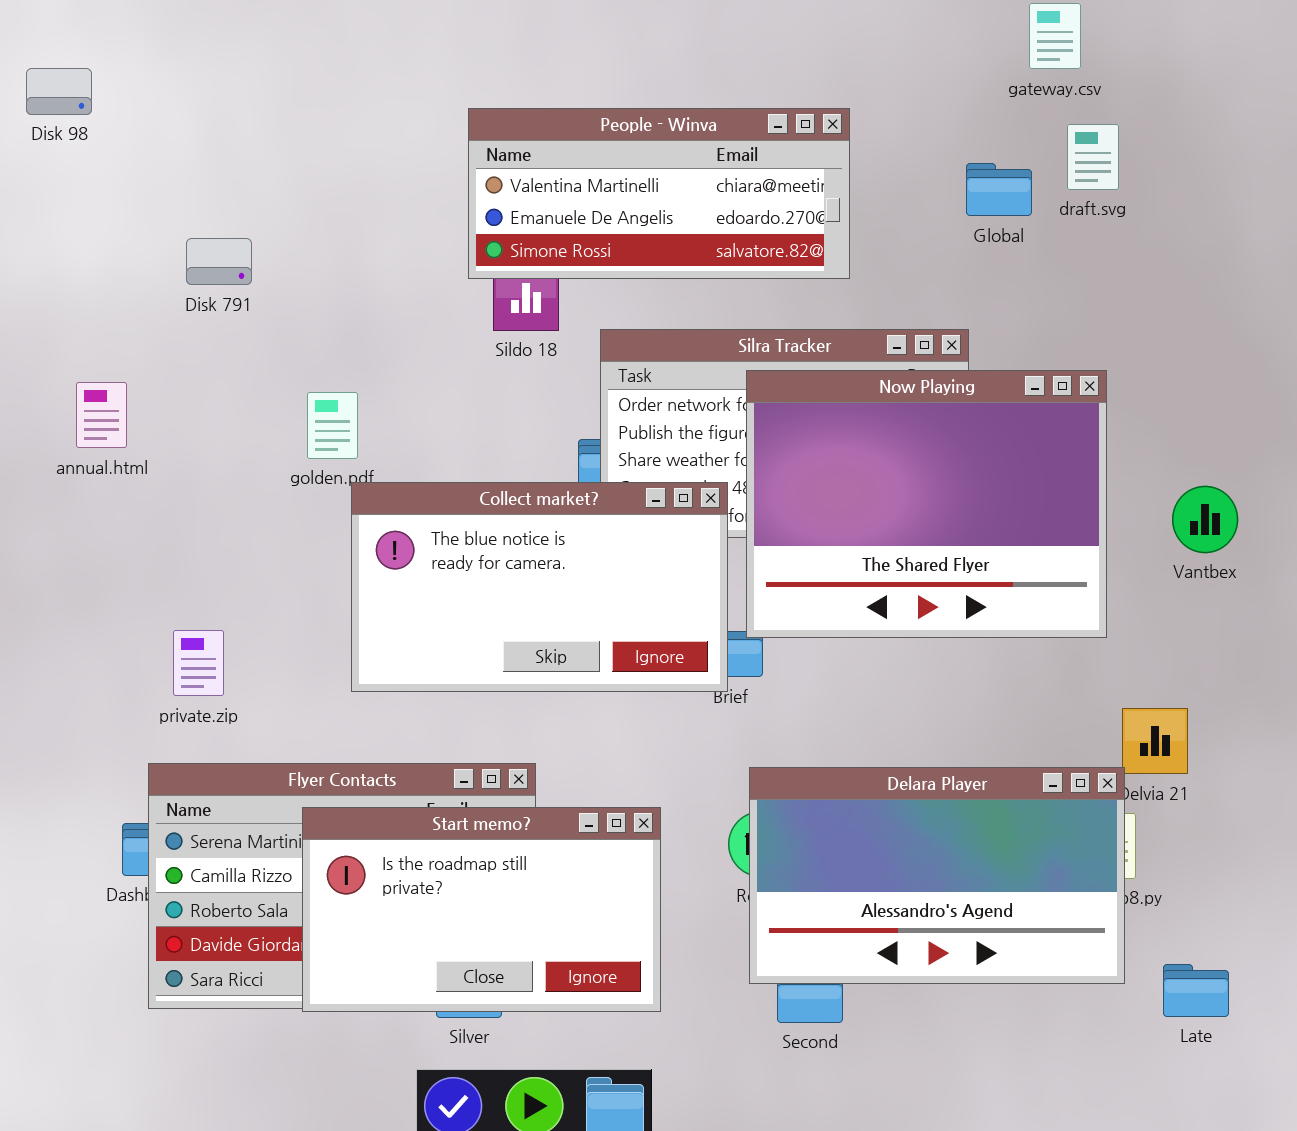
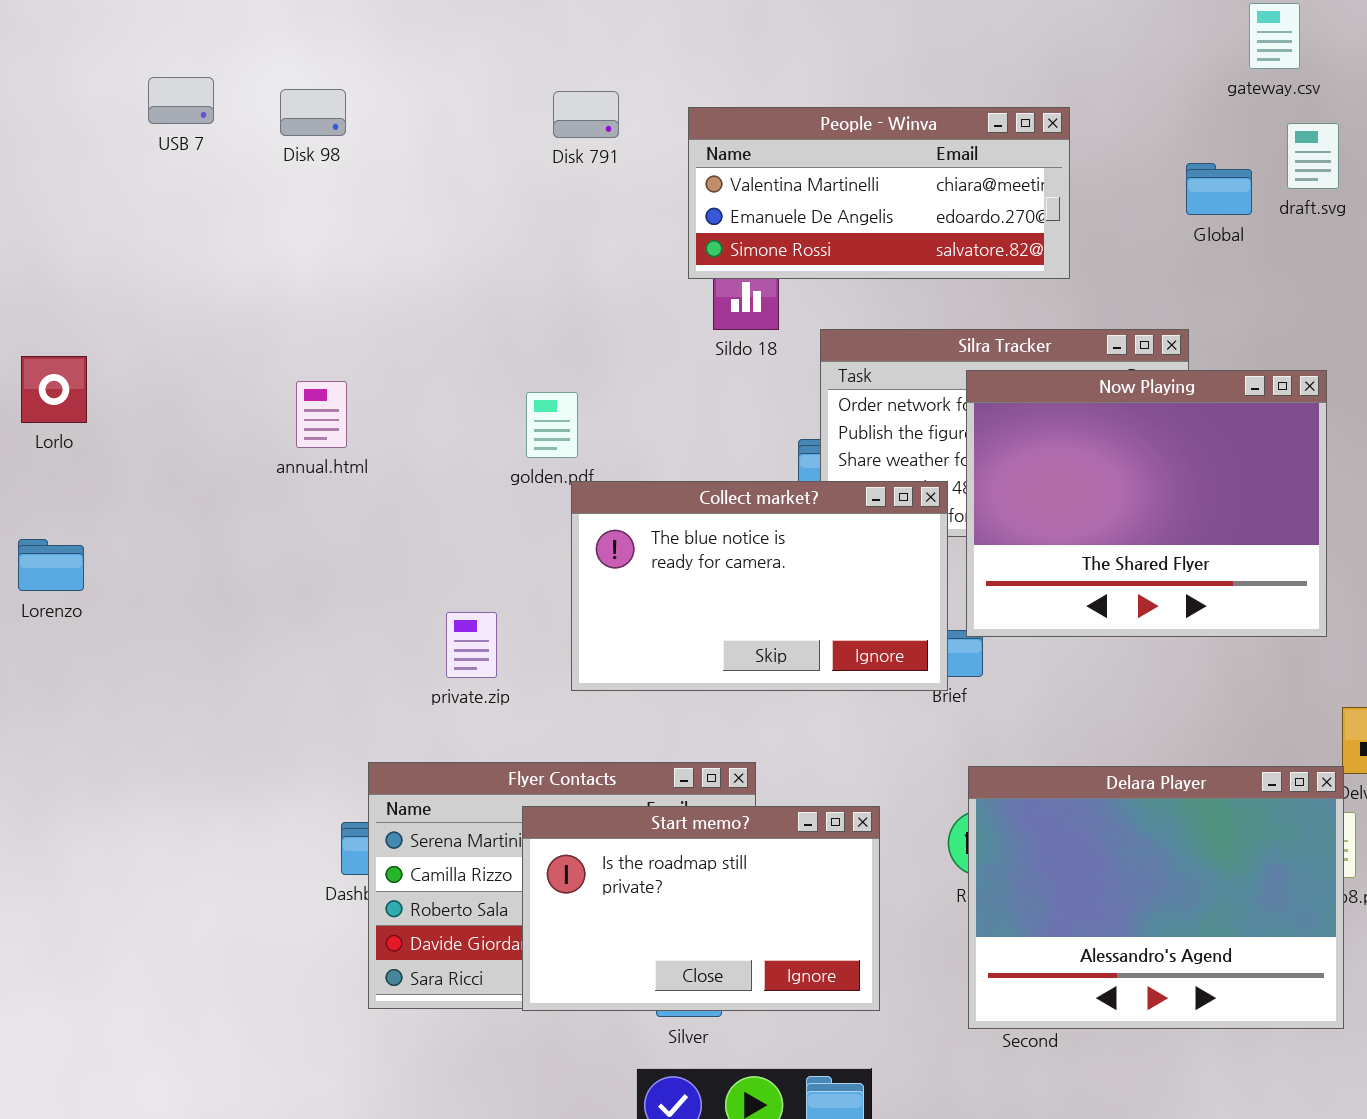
Disk 98: [26,68,92,115] -> [280,89,346,136], moved
Disk 791: [186,238,252,285] -> [553,91,619,138], moved
private.zip: [173,630,224,696] -> [446,612,497,678], moved
Delara Player: [749,767,1125,984] -> [968,766,1344,1029], resized

